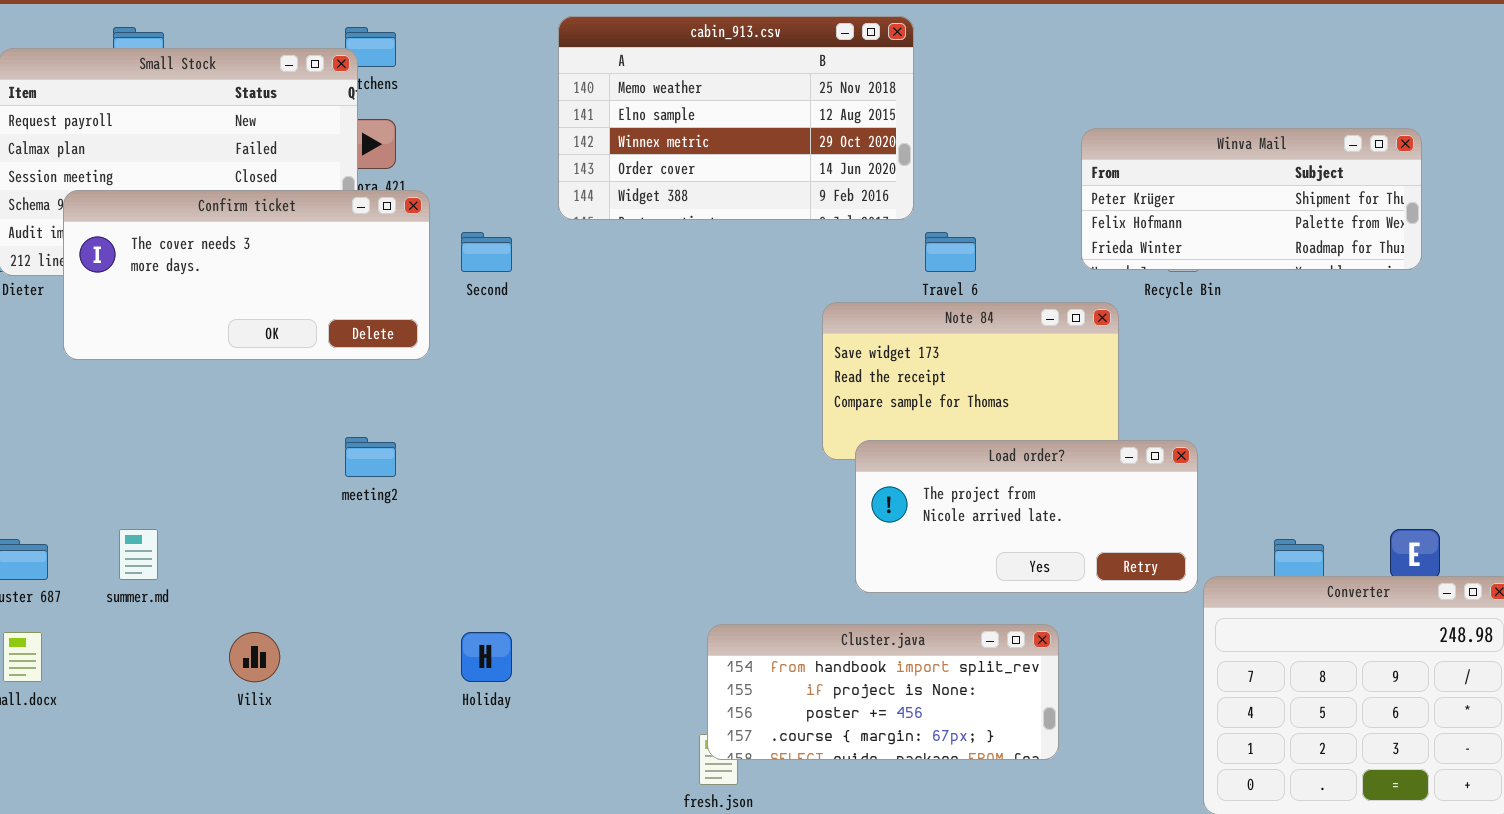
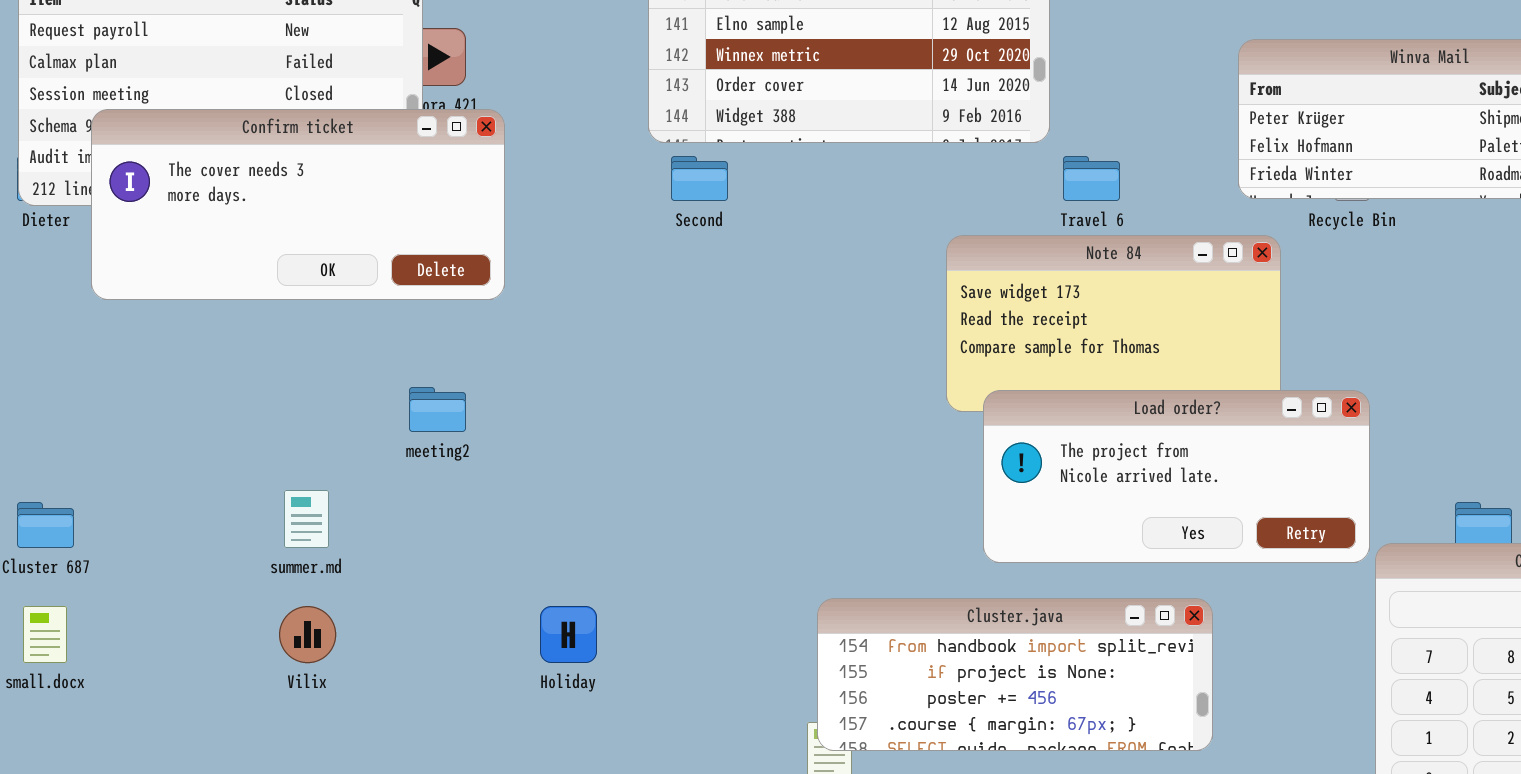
Second: [461,232,512,272] -> [671,156,728,201], moved
summer.md: [119,529,158,580] -> [284,490,329,548], moved

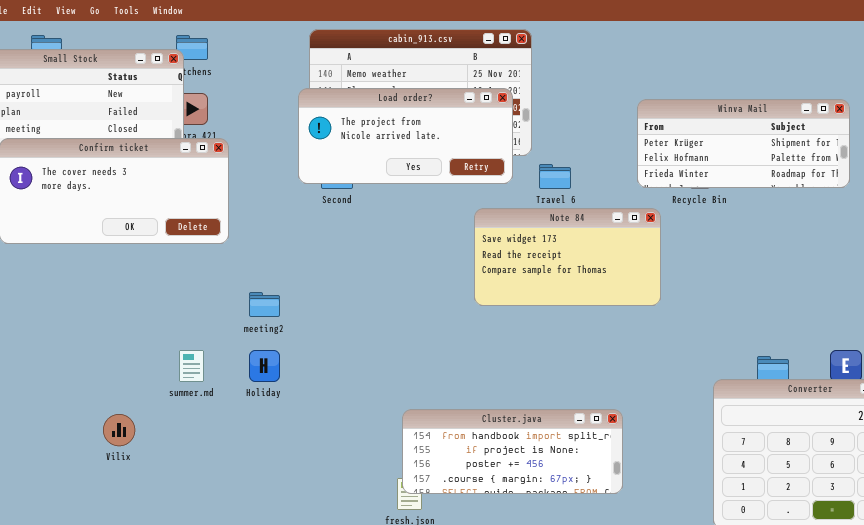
meeting2: [409,387,466,432] -> [249,292,280,317], moved
Load order?: [983,390,1370,563] -> [298,88,513,184], moved
summer.md: [284,490,329,548] -> [179,350,204,382], moved
Holiday: [540,606,597,663] -> [249,350,280,382], moved

